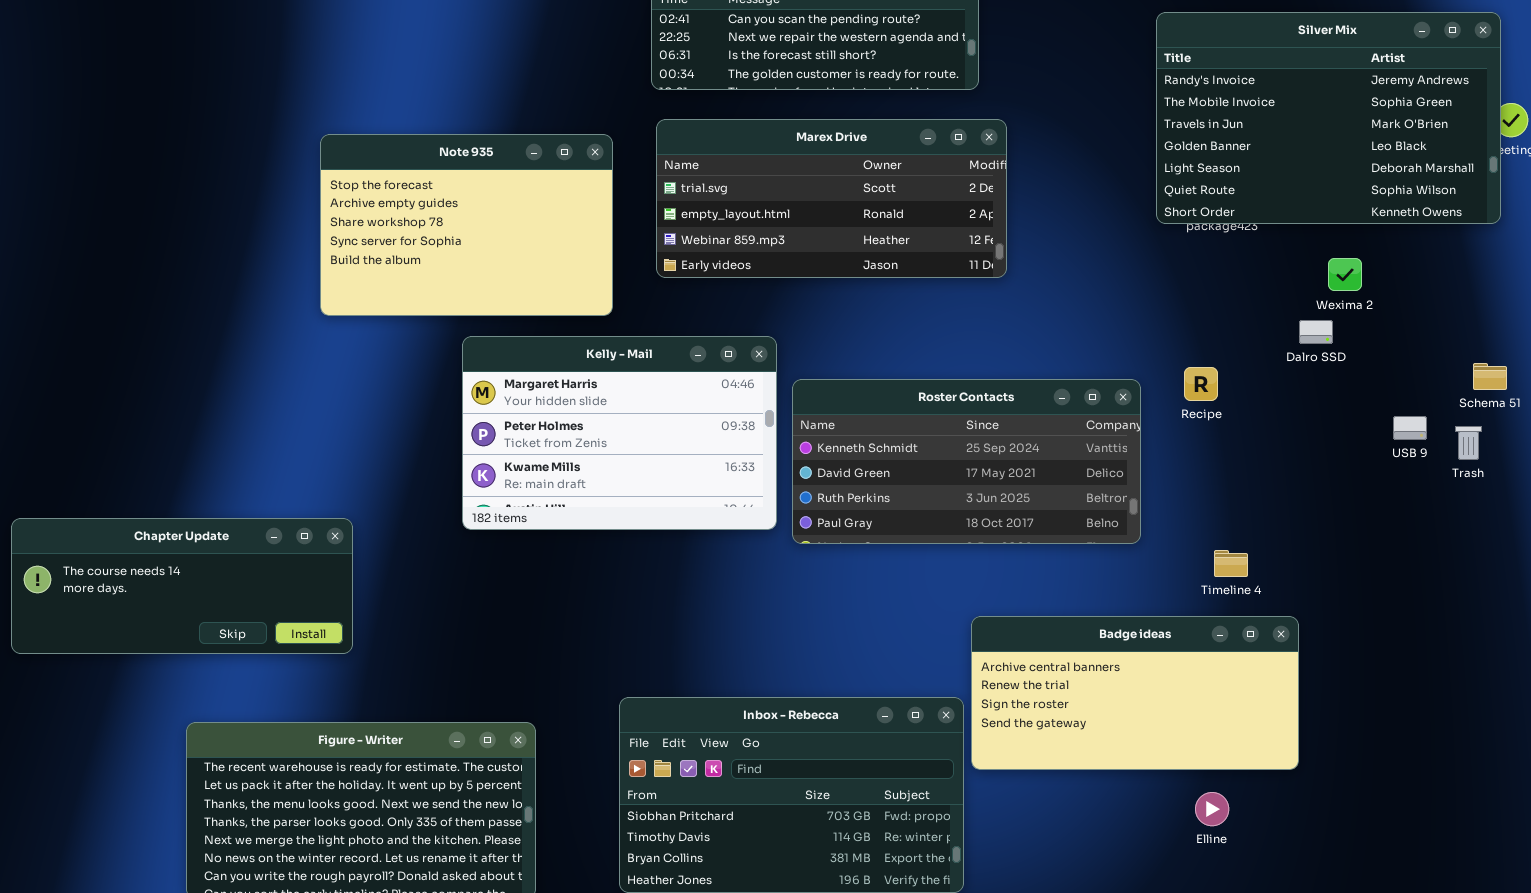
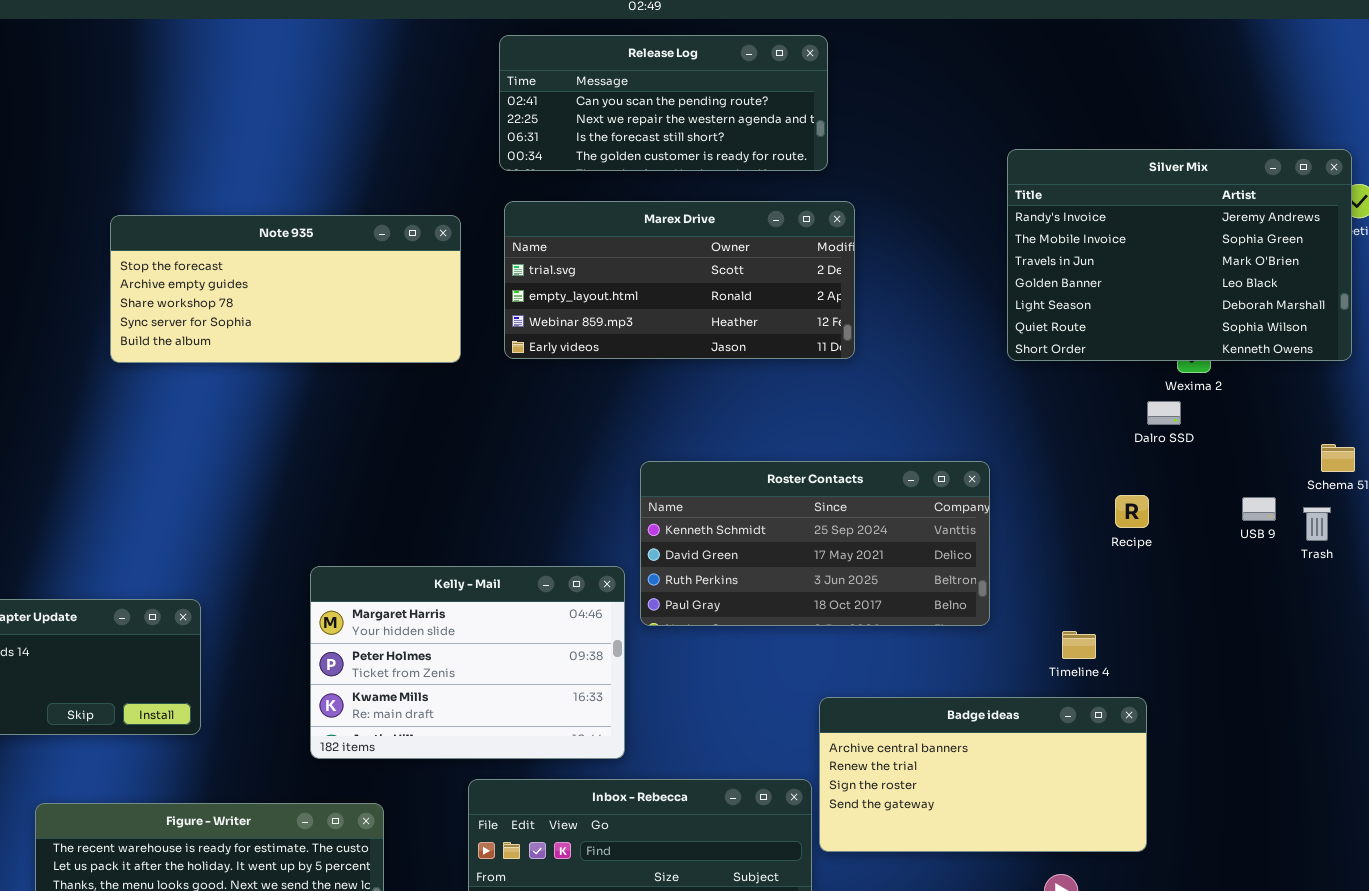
Silver Mix: [1156,12,1501,224] -> [1007,149,1352,361], moved
Note 935: [320,134,613,316] -> [110,215,461,363], resized
Kelly - Mail: [462,336,777,530] -> [310,566,625,759], moved
Recipe: [1184,367,1218,401] -> [1115,495,1149,528], moved

